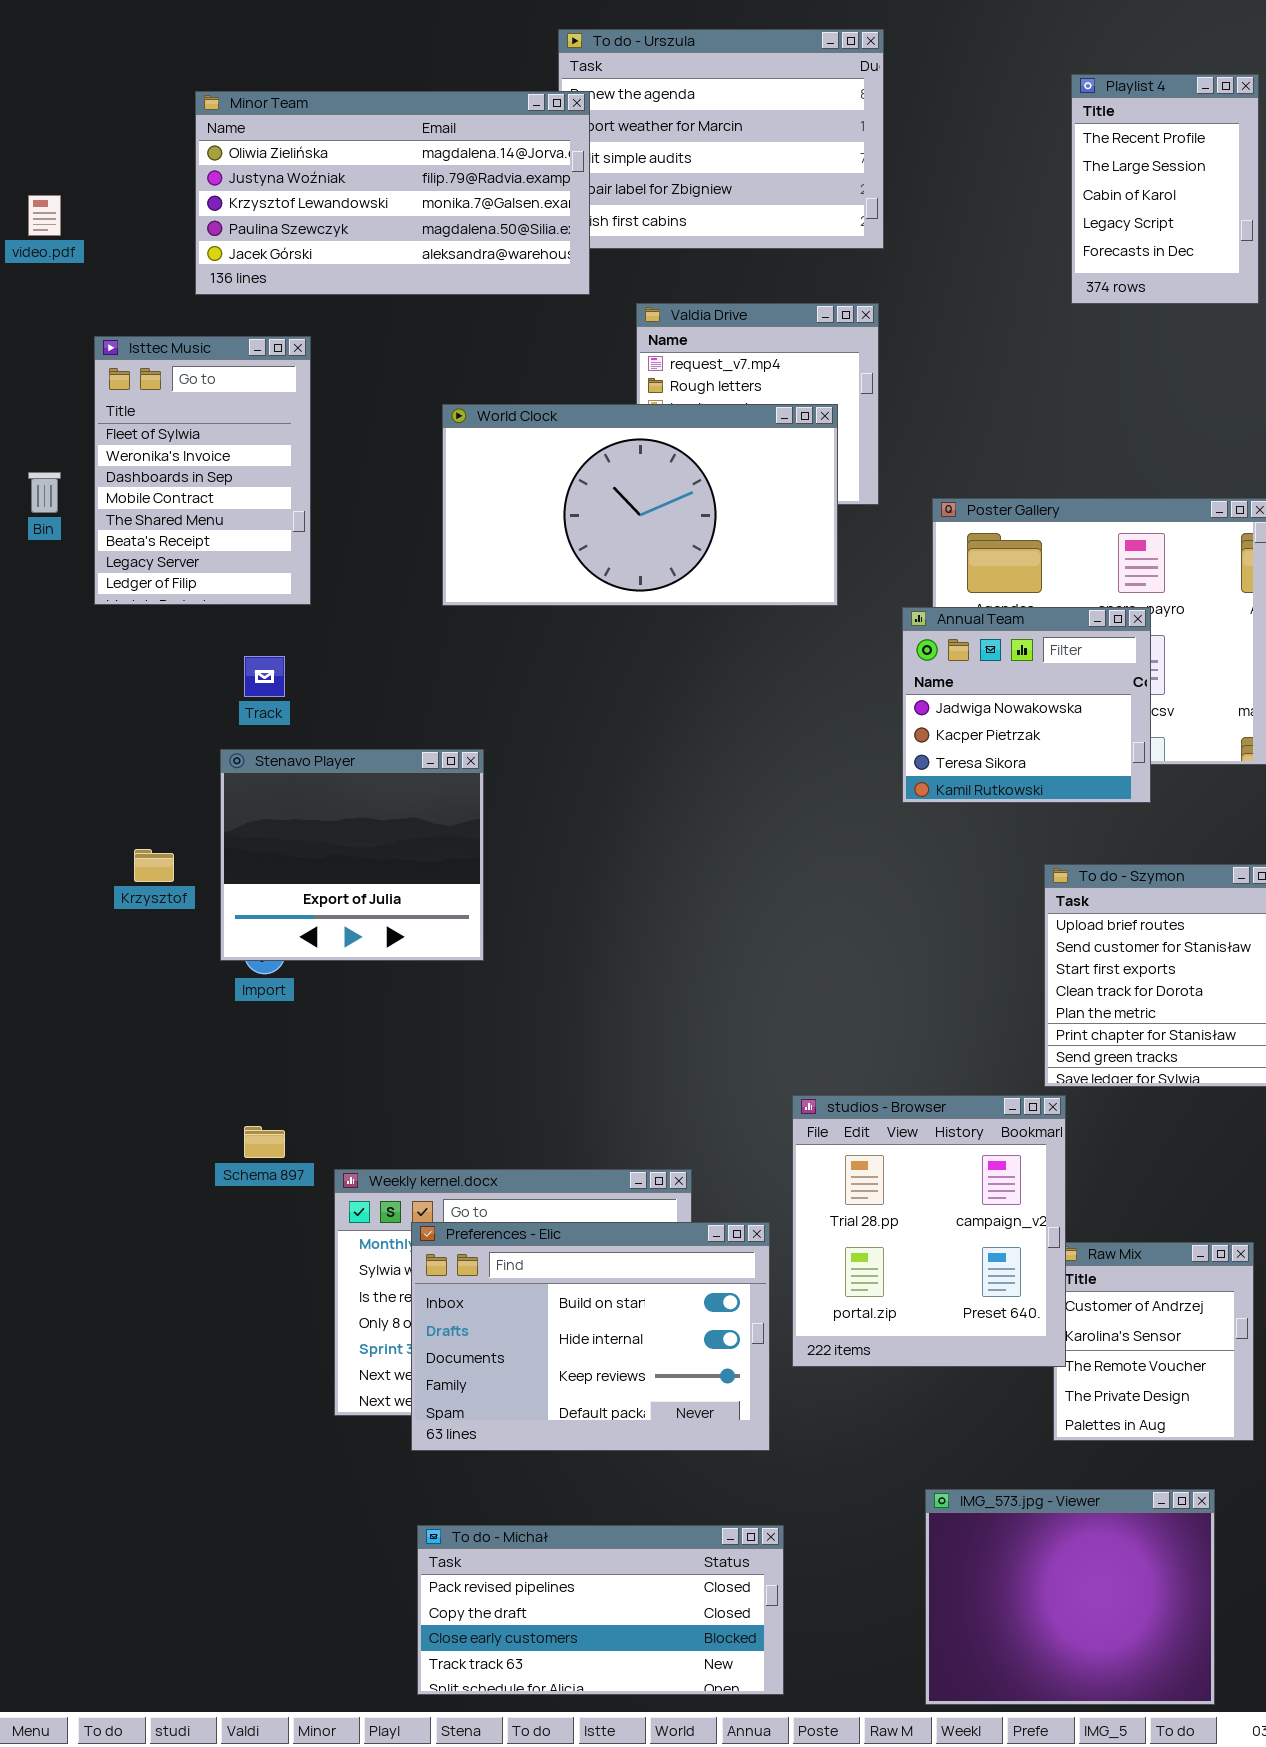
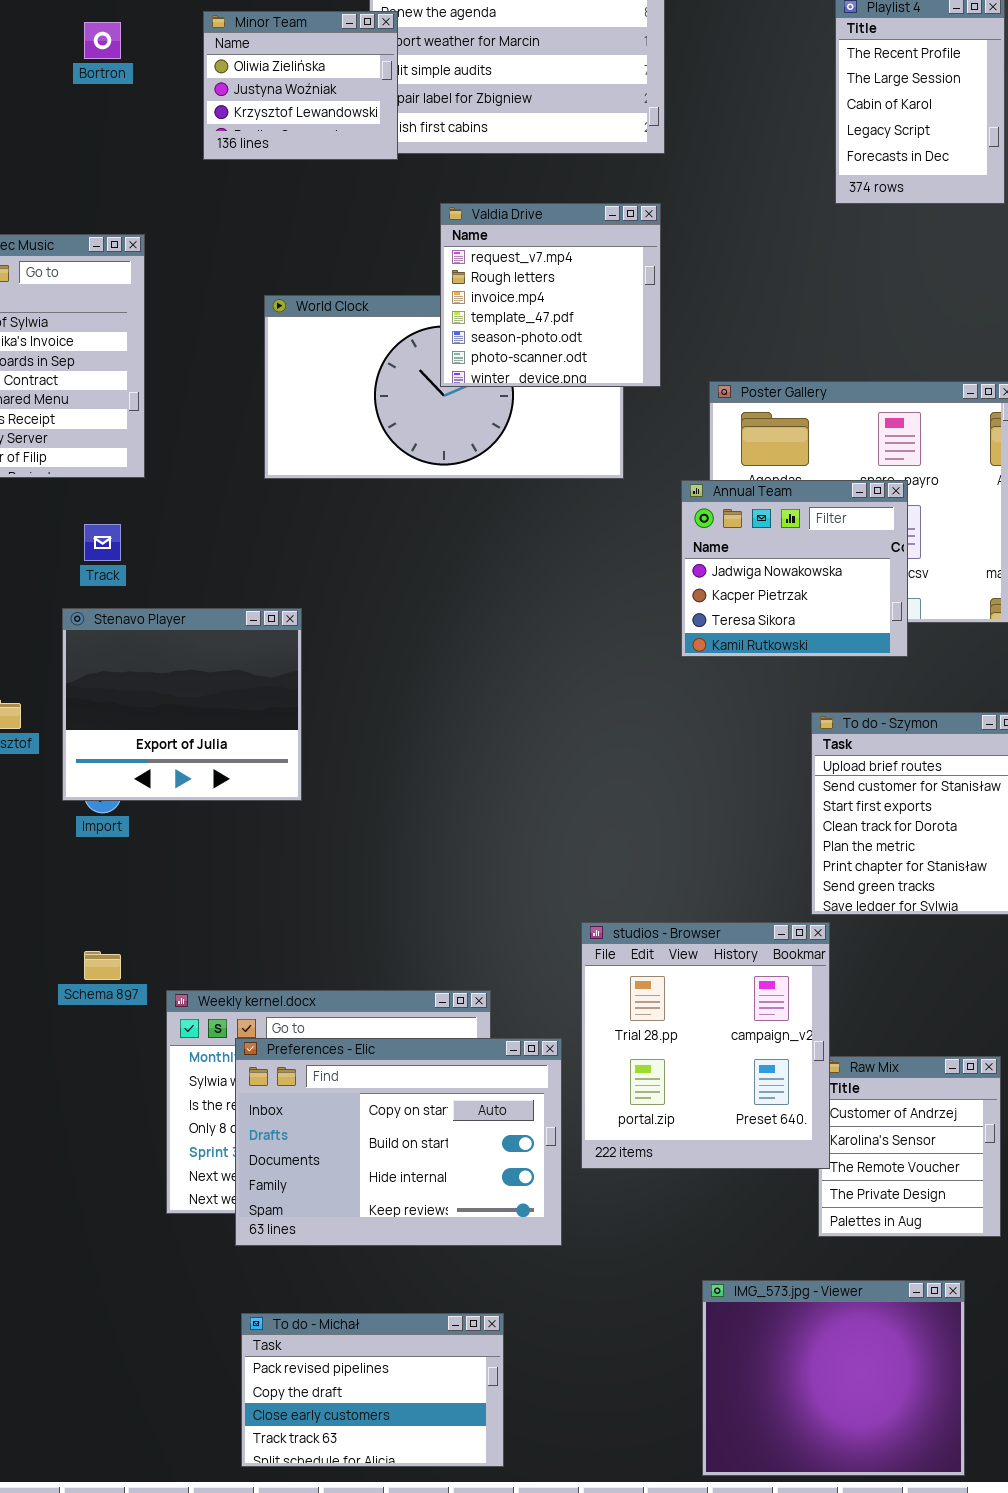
Minor Team: [195,91,590,295] -> [203,11,398,160], resized
Valdia Drive: [636,303,879,505] -> [440,203,661,387], raised
Preferences - Elic: [411,1222,770,1451] -> [235,1038,562,1246], scrolled up 1 row
To do - Michał: [417,1525,784,1695] -> [241,1313,504,1467], resized

